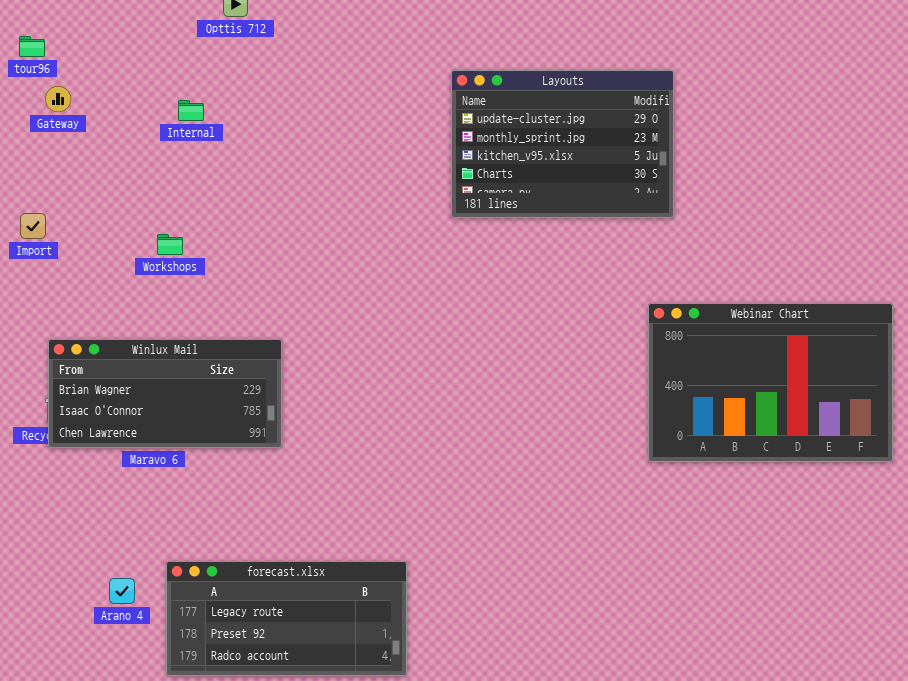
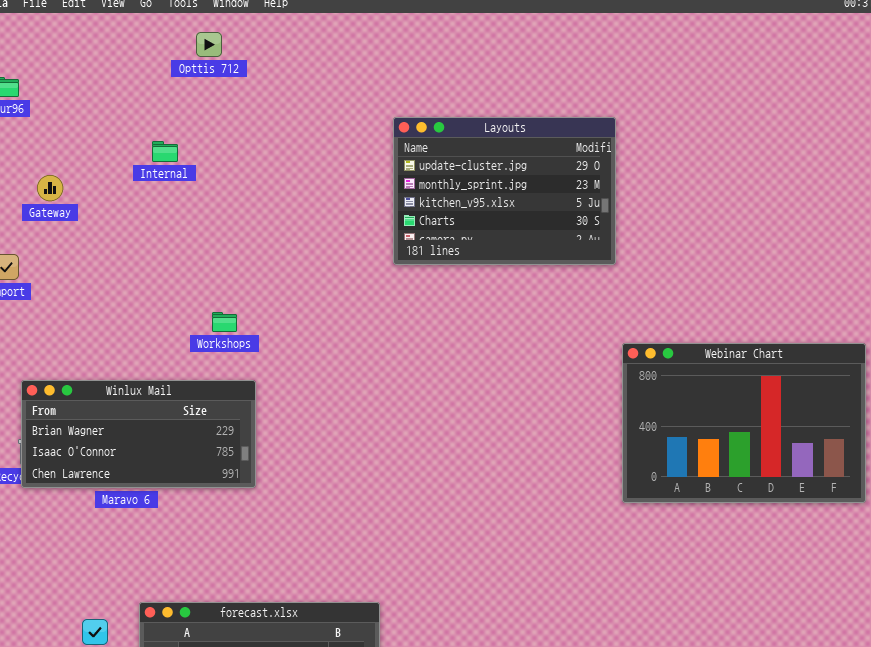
Layouts: [451,70,674,218] -> [393,117,616,265], moved
Gateway: [45,86,71,112] -> [37,175,63,201], moved
Workshops: [157,234,183,255] -> [212,312,237,332], moved

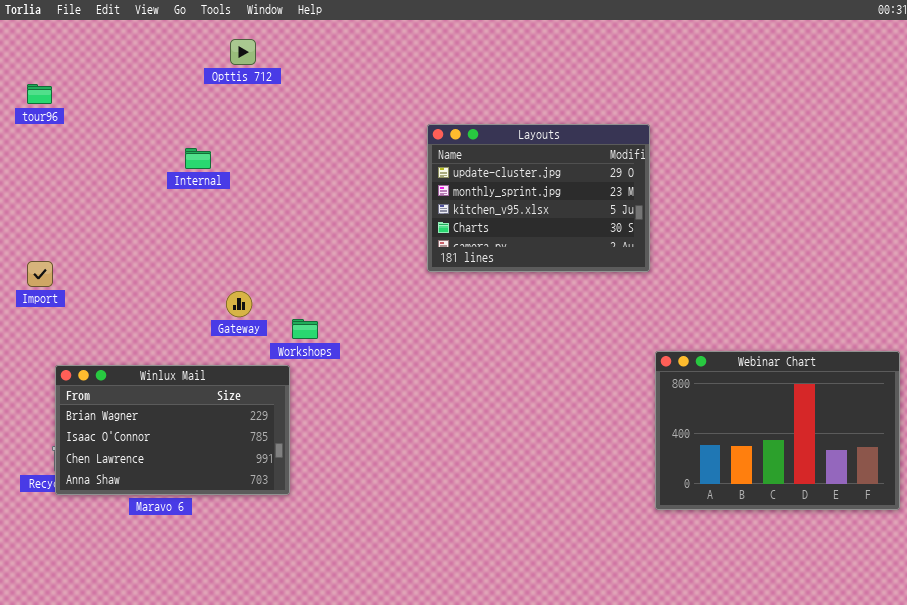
Gateway: [37,175,63,201] -> [226,291,252,317], moved
Workshops: [212,312,237,332] -> [292,319,318,339], moved
Winlux Mail: [21,380,256,488] -> [55,365,290,495], resized

